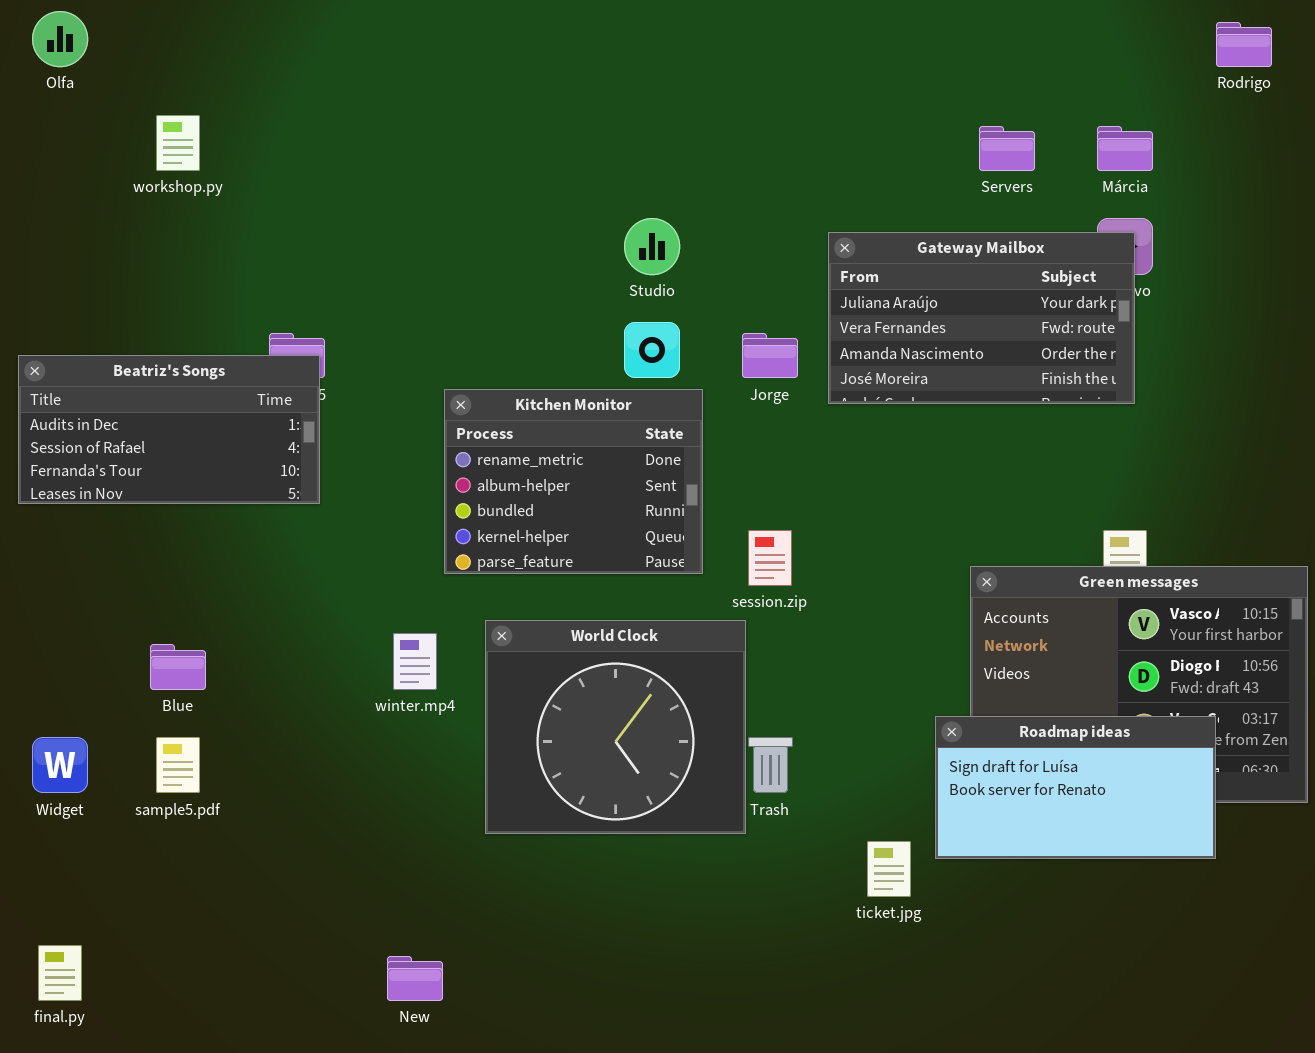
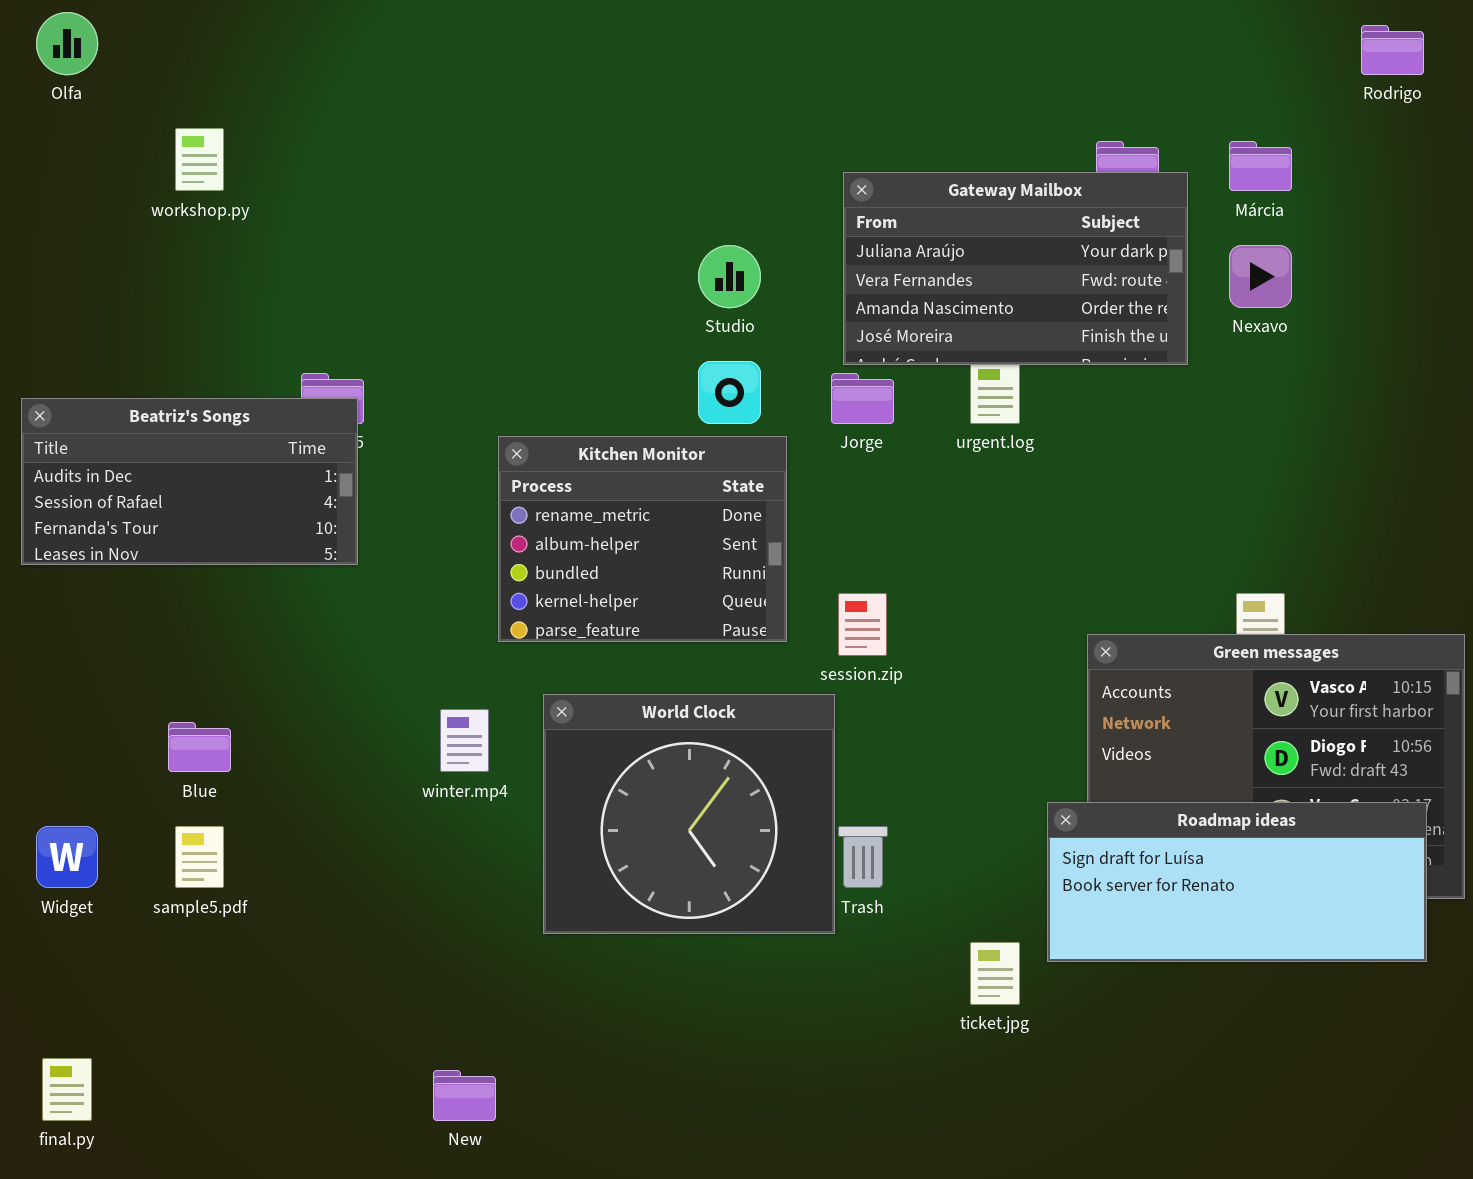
Gateway Mailbox: [828,232,1135,404] -> [843,172,1188,365], moved
Roadmap ideas: [935,716,1216,859] -> [1047,802,1427,962], resized

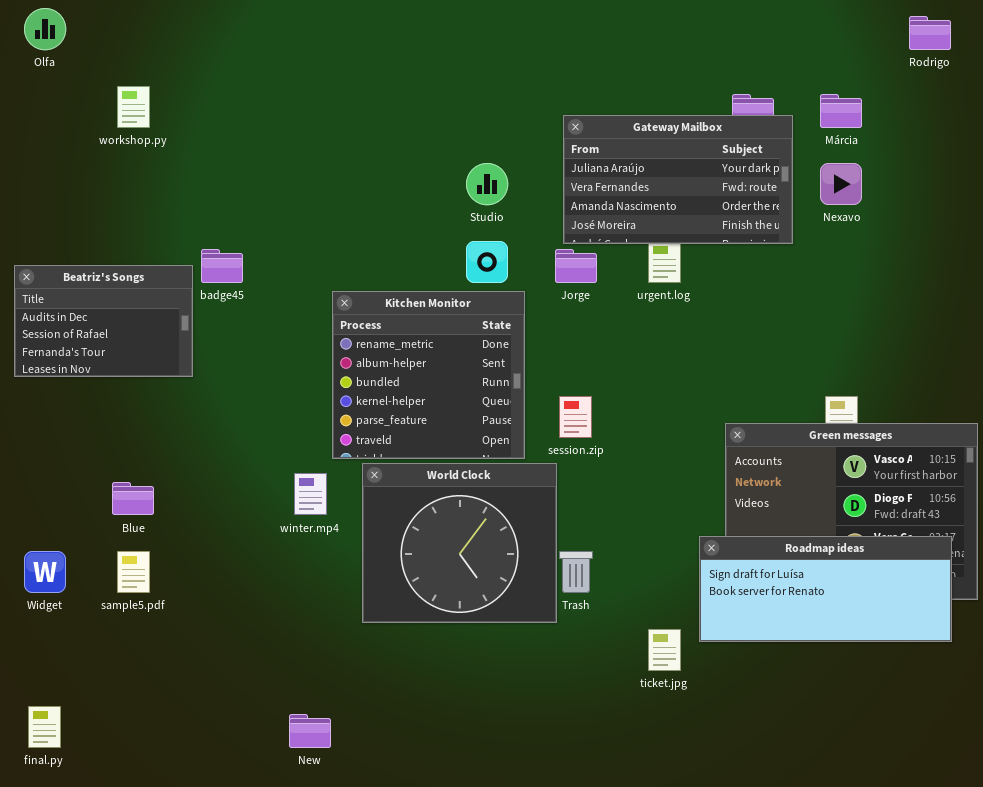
Beatriz's Songs: [21,398,358,565] -> [14,265,193,377], resized
Kitchen Monitor: [498,436,787,642] -> [332,291,525,459], resized

